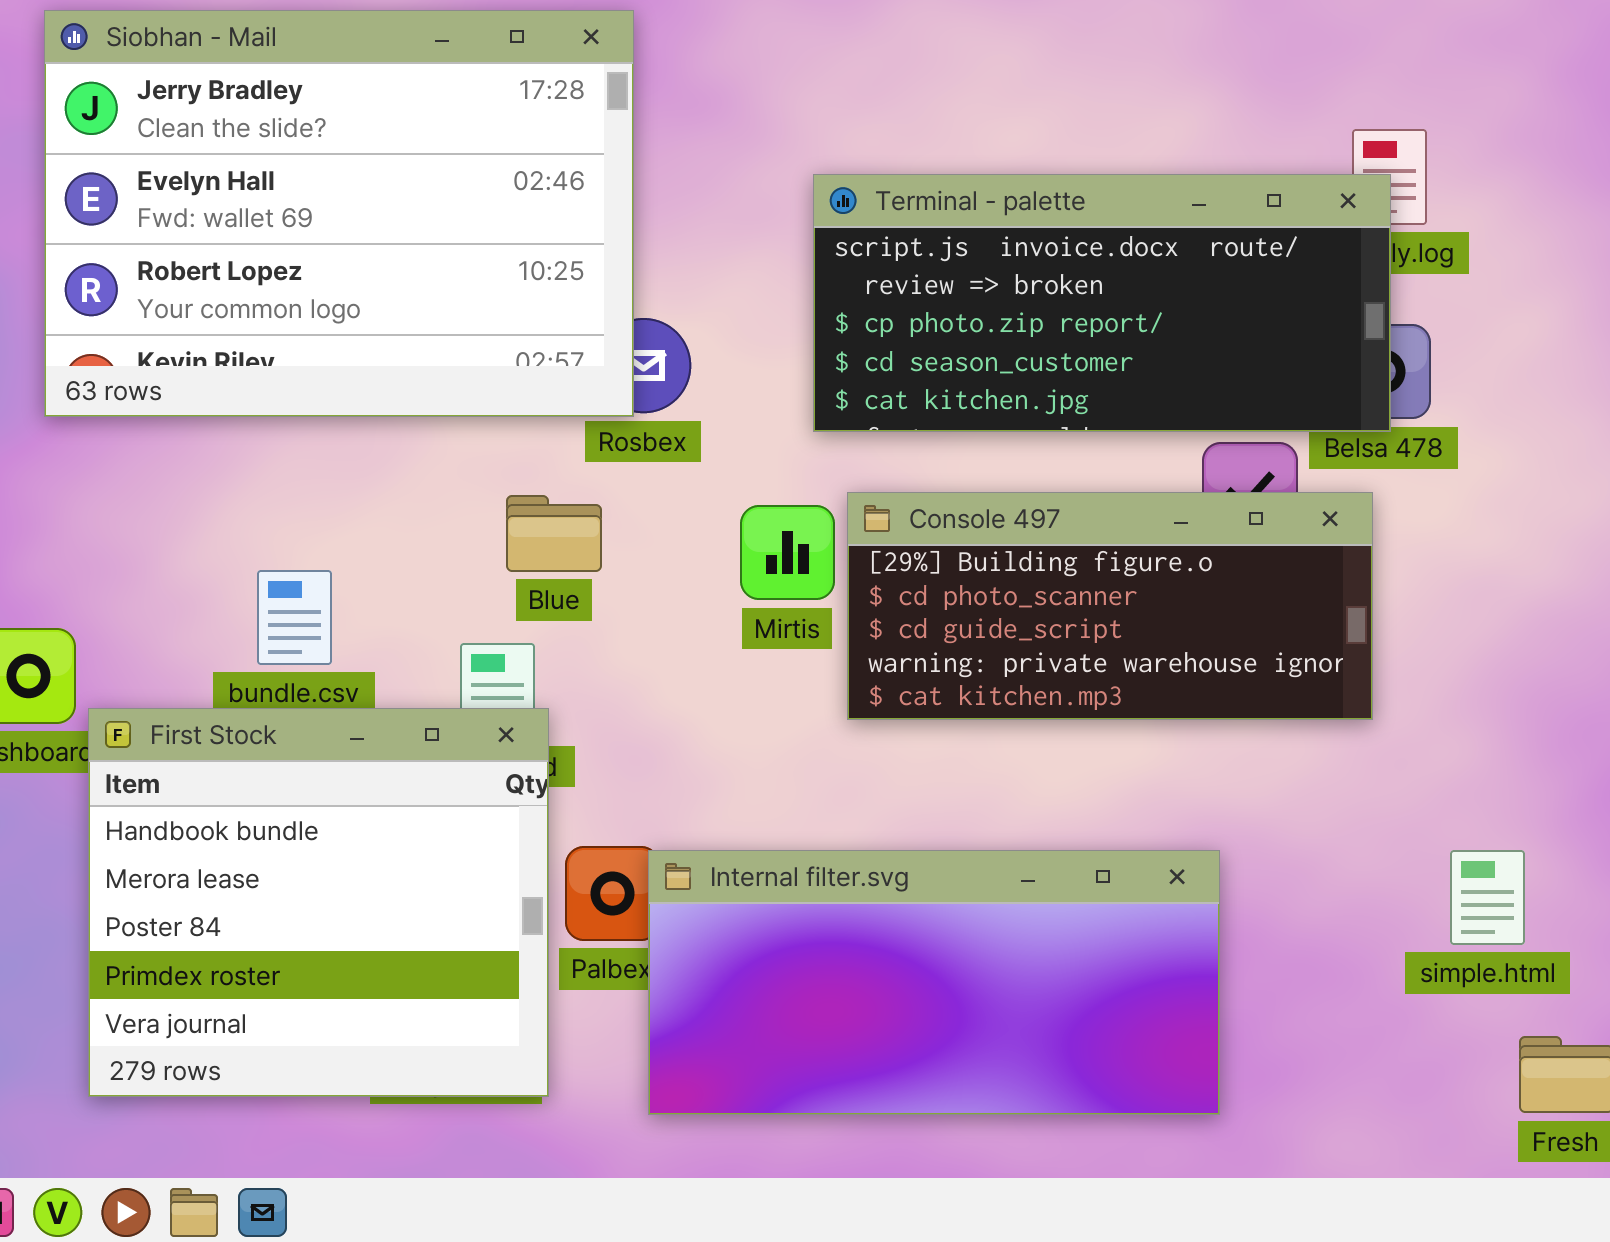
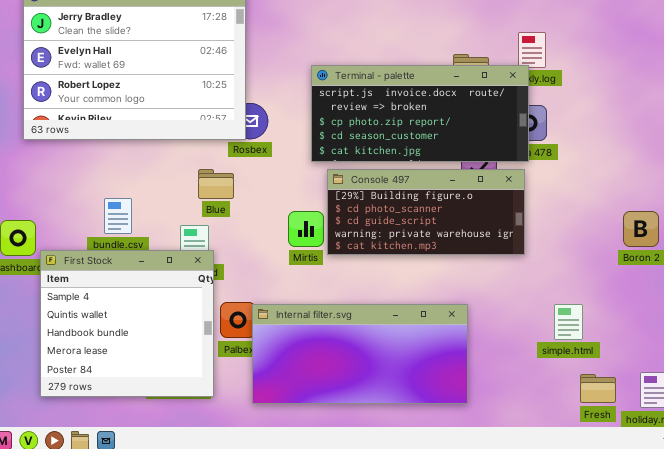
Terminal - palette: [813,174,1391,432] -> [311,65,529,162], moved
Mirtis: [740,505,835,600] -> [288,211,324,247], moved
First Stock: [88,708,549,1097] -> [40,250,214,397], scrolled up 2 rows

